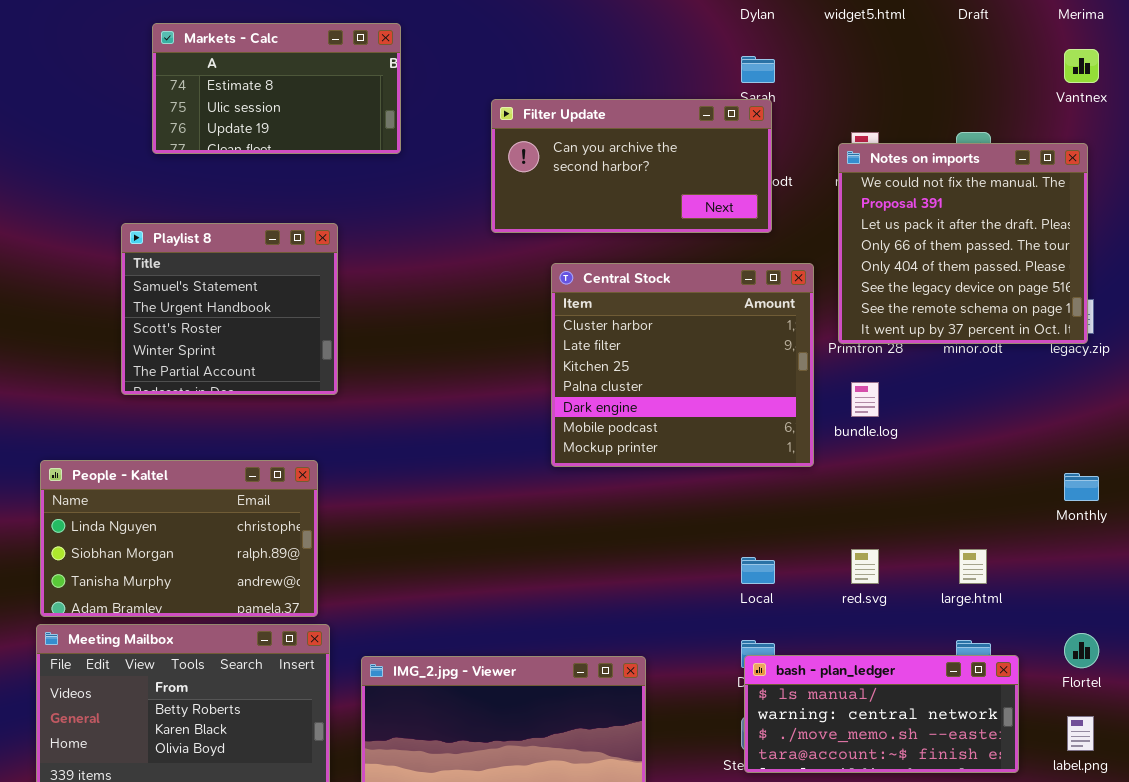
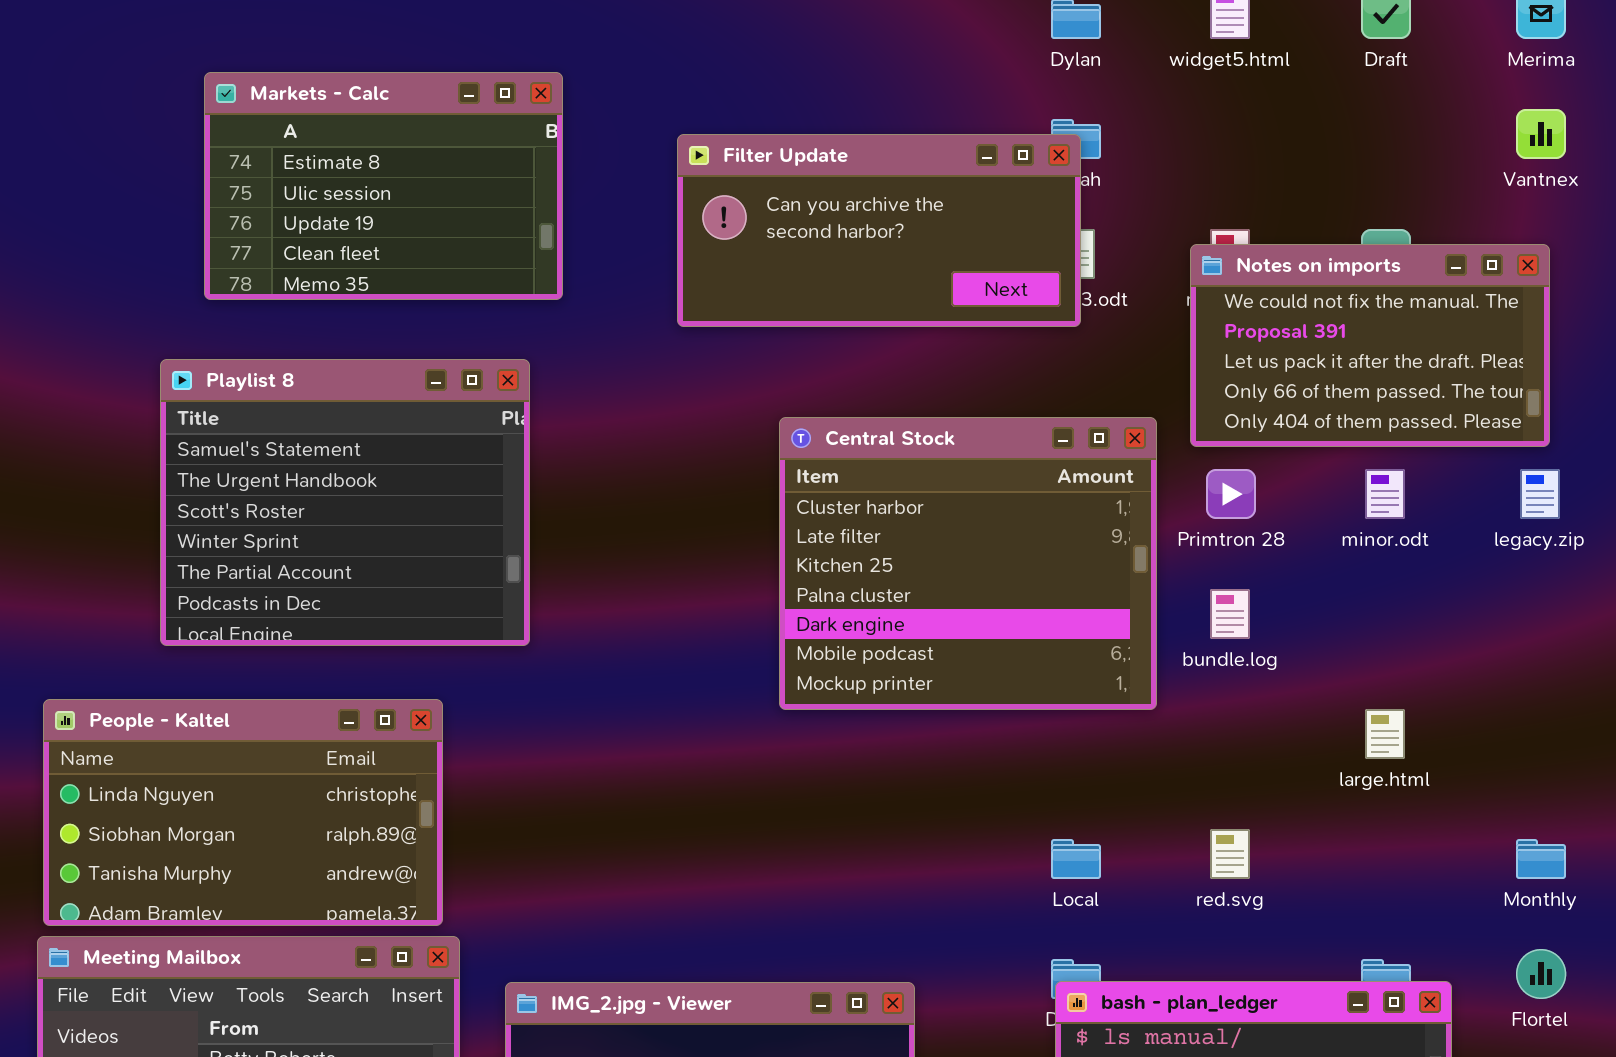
Markets - Calc: [152,23,401,154] -> [204,72,563,300], resized
Filter Update: [491,99,772,233] -> [677,134,1081,327], moved
Notes on imports: [838,143,1088,344] -> [1190,244,1550,447], resized
Playlist 8: [121,223,338,395] -> [160,359,530,646], resized
Monthly: [1064,473,1099,501] -> [1516,839,1566,879], moved
large.html: [959,549,987,584] -> [1365,709,1405,759], moved

